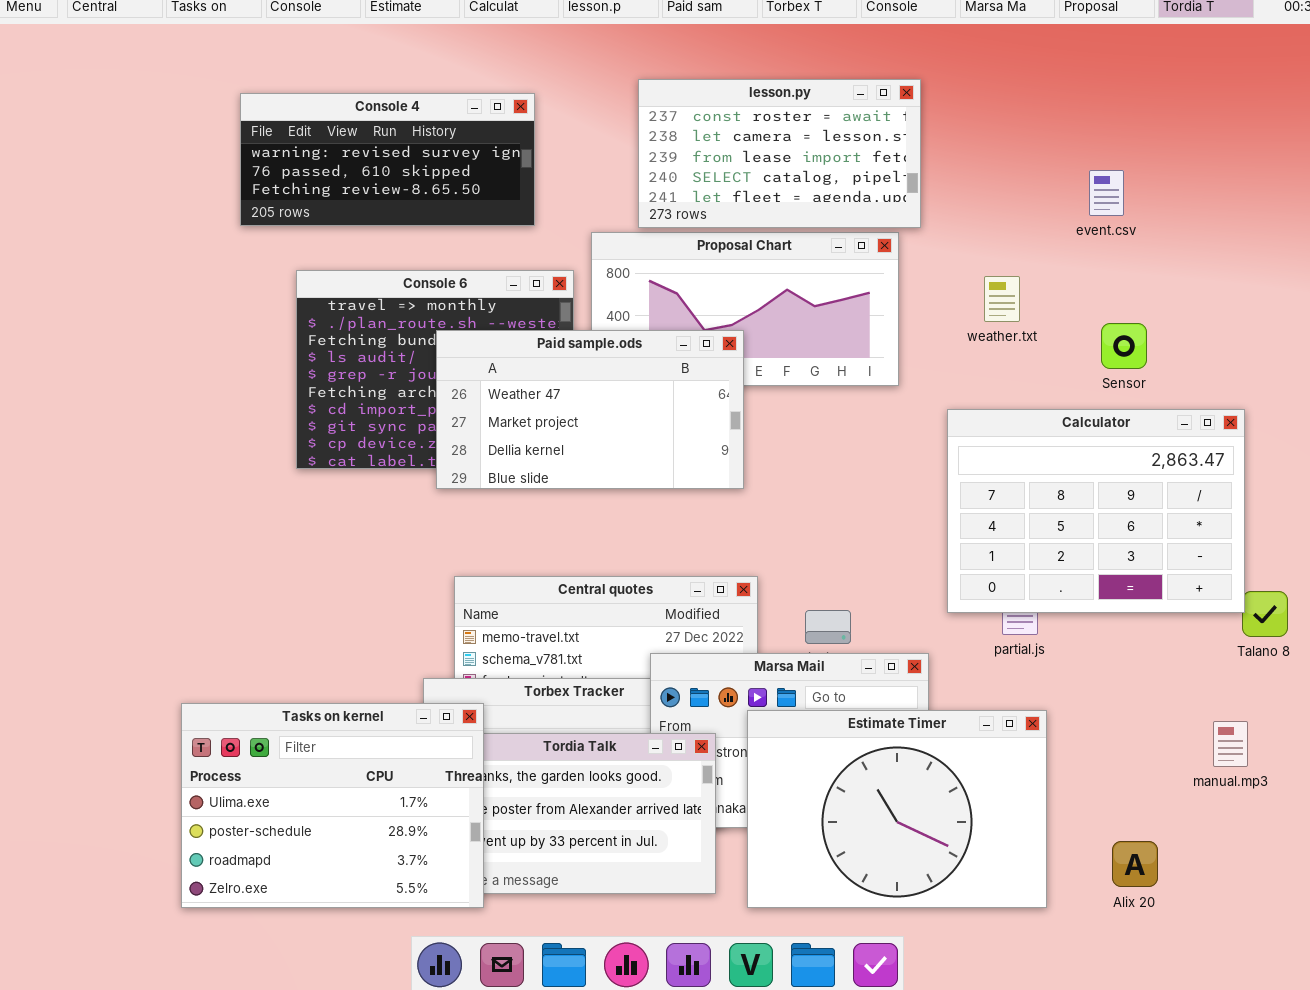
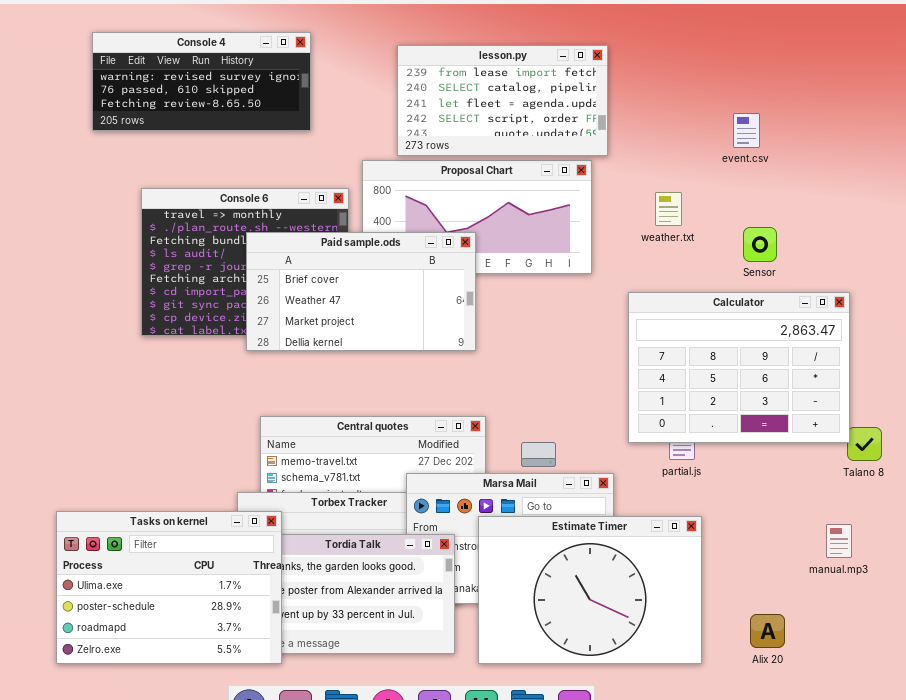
lesson.py: [638,79,921,228] -> [397,45,608,156], scrolled down 2 rows
Console 4: [240,93,535,226] -> [92,32,311,131], moved
Paid sample.ods: [436,330,744,489] -> [246,232,476,351], scrolled up 1 row

